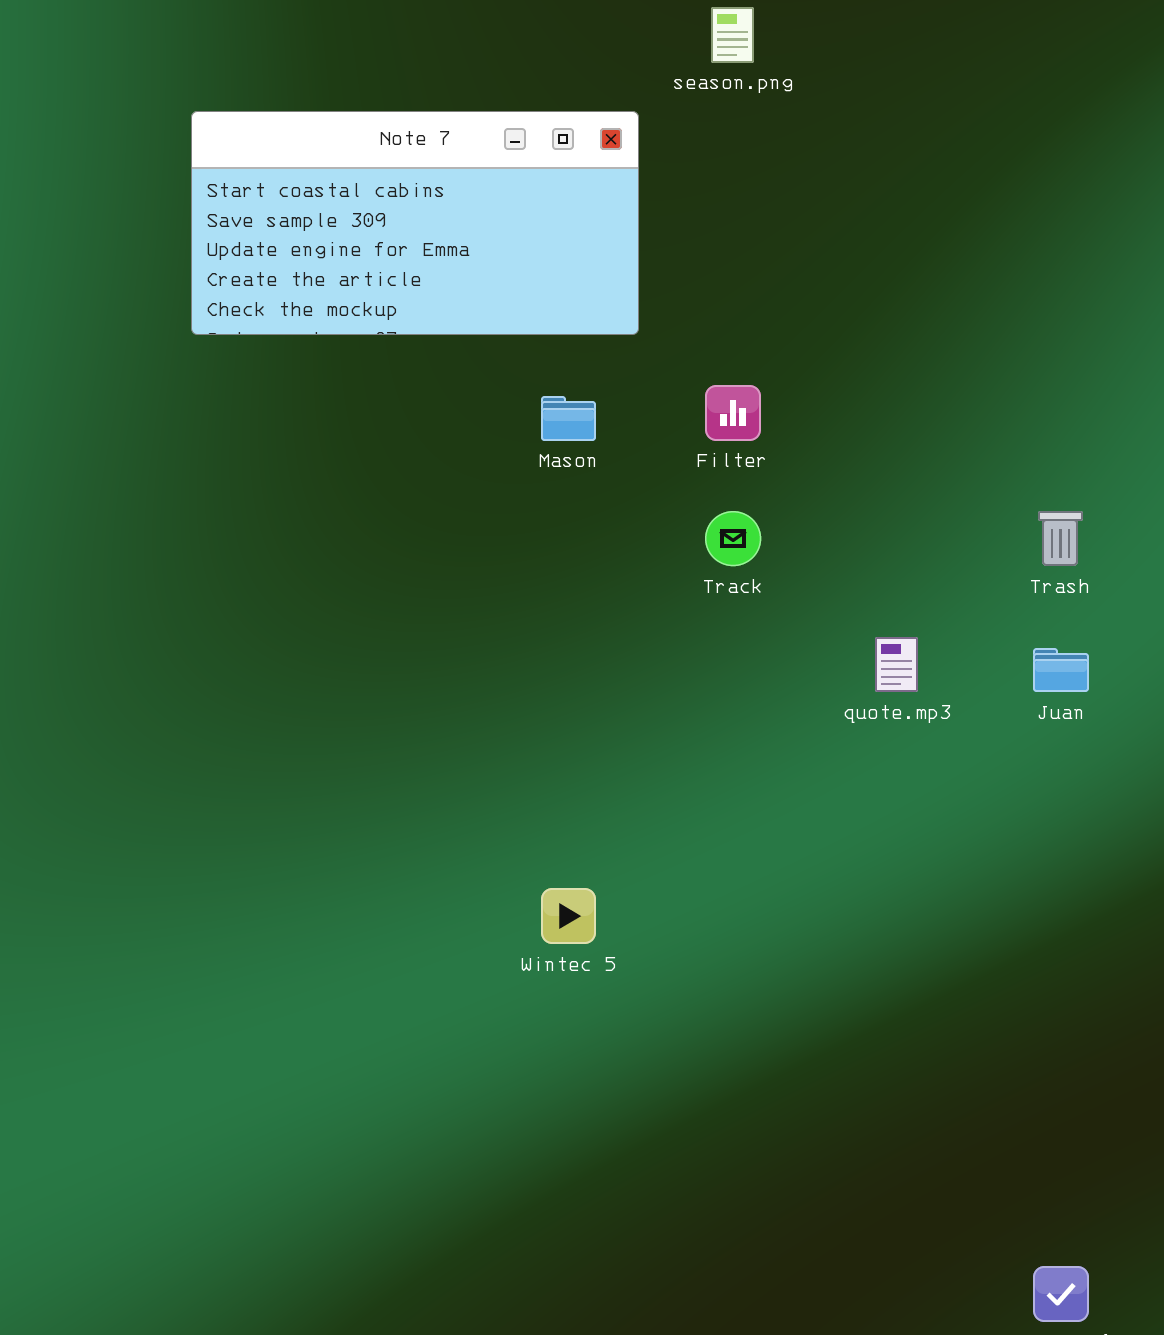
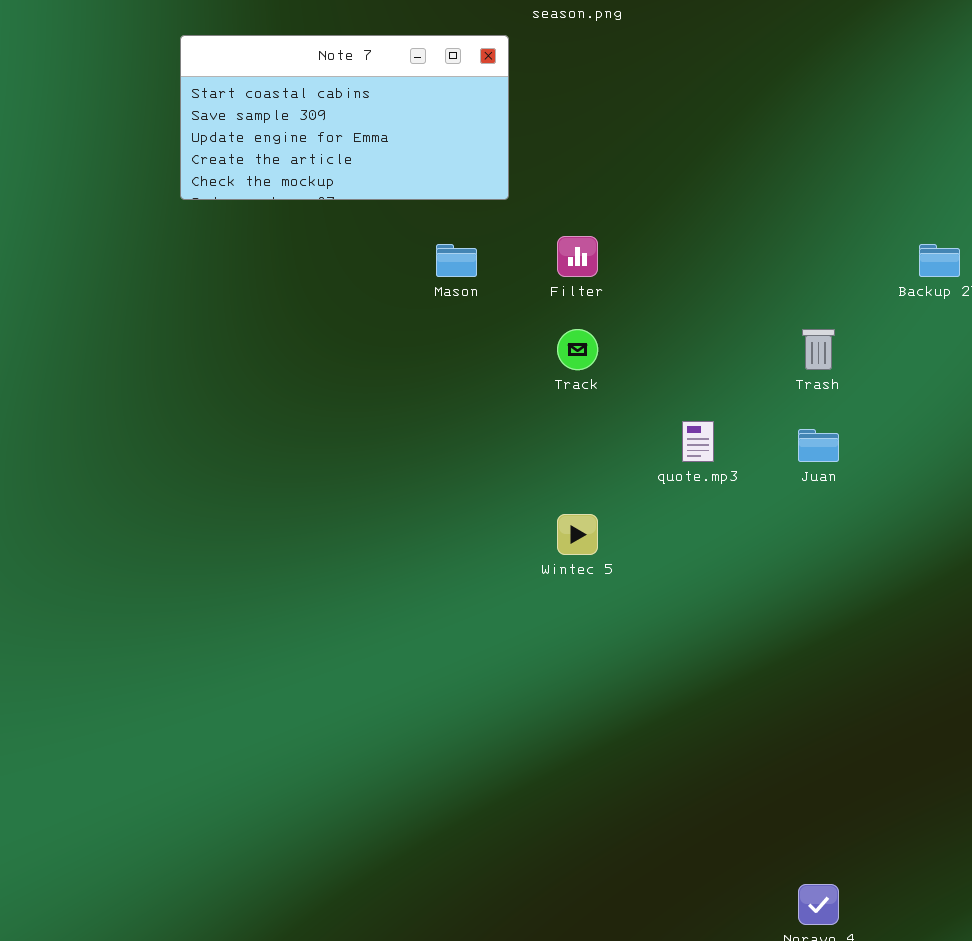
Wintec 5: [541,888,596,944] -> [557,514,598,555], moved

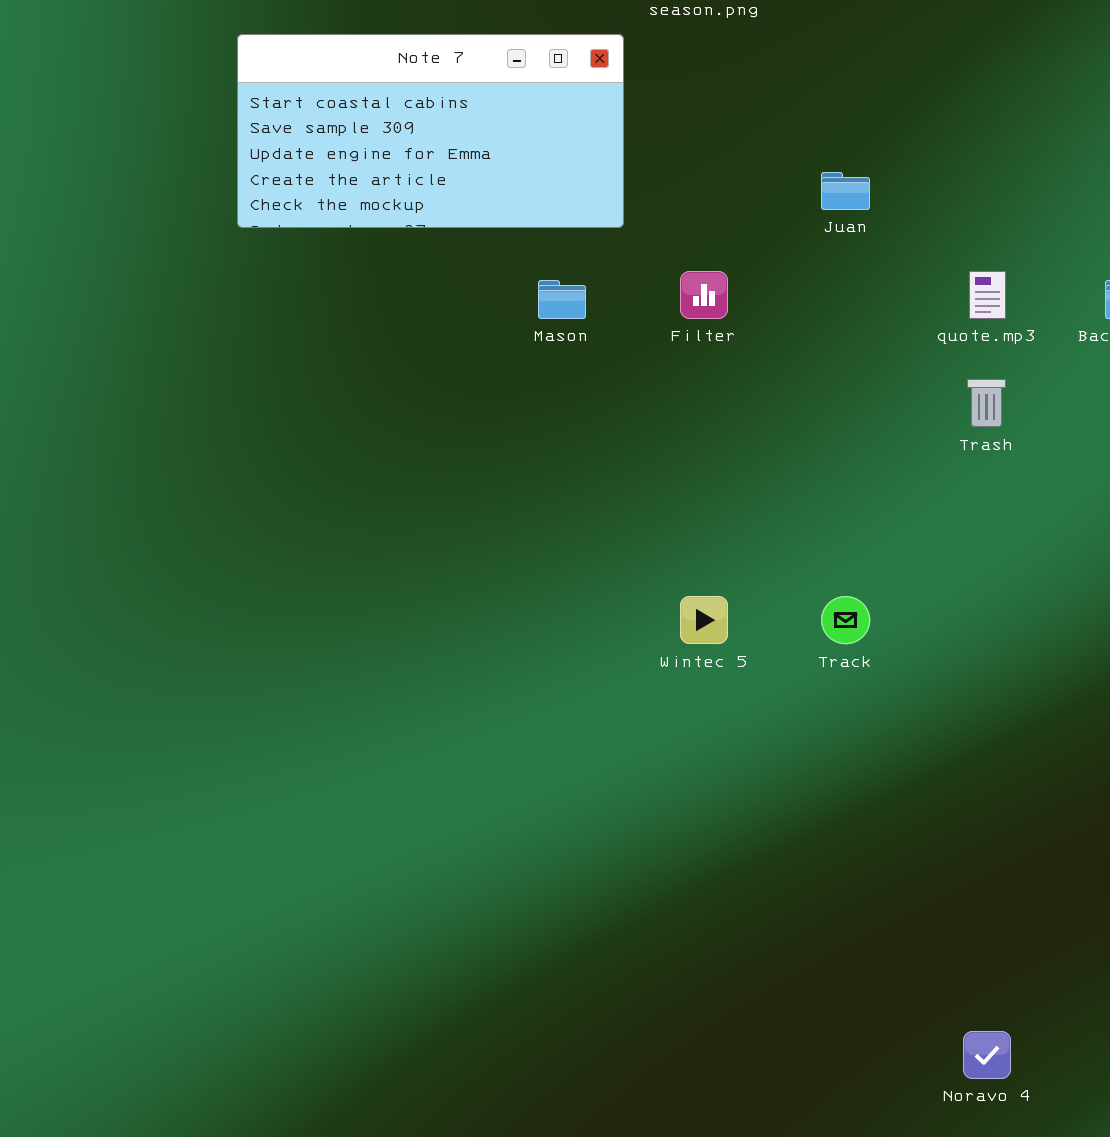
Track: [557,329,598,370] -> [821,596,870,644], moved
quote.mp3: [682,421,714,462] -> [969,271,1006,319], moved
Juan: [798,429,839,462] -> [821,172,870,210], moved

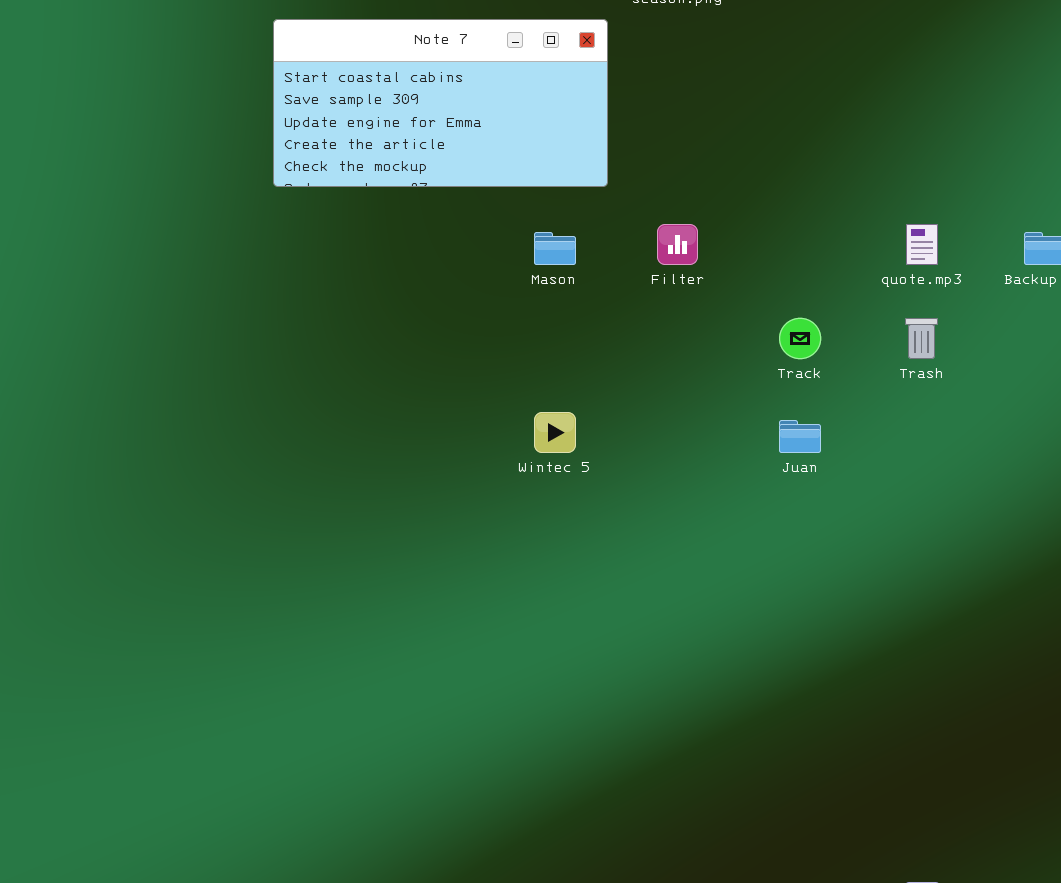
Juan: [821,172,870,210] -> [779,420,821,453], moved
Wintec 5: [680,596,728,644] -> [534,412,576,453], moved
Track: [821,596,870,644] -> [779,318,821,359], moved

